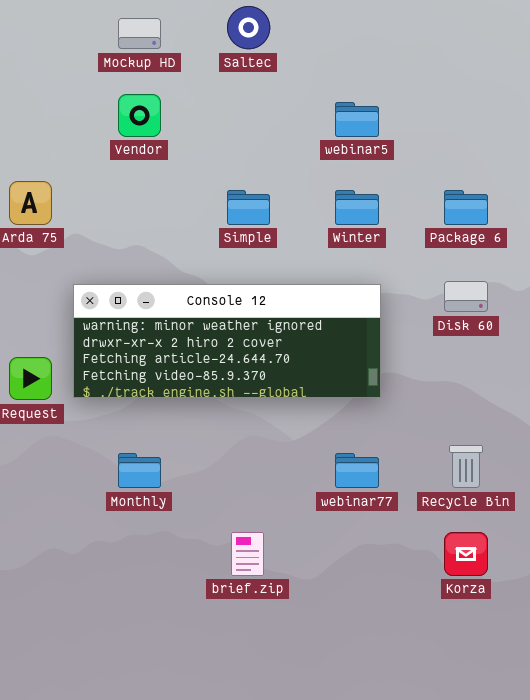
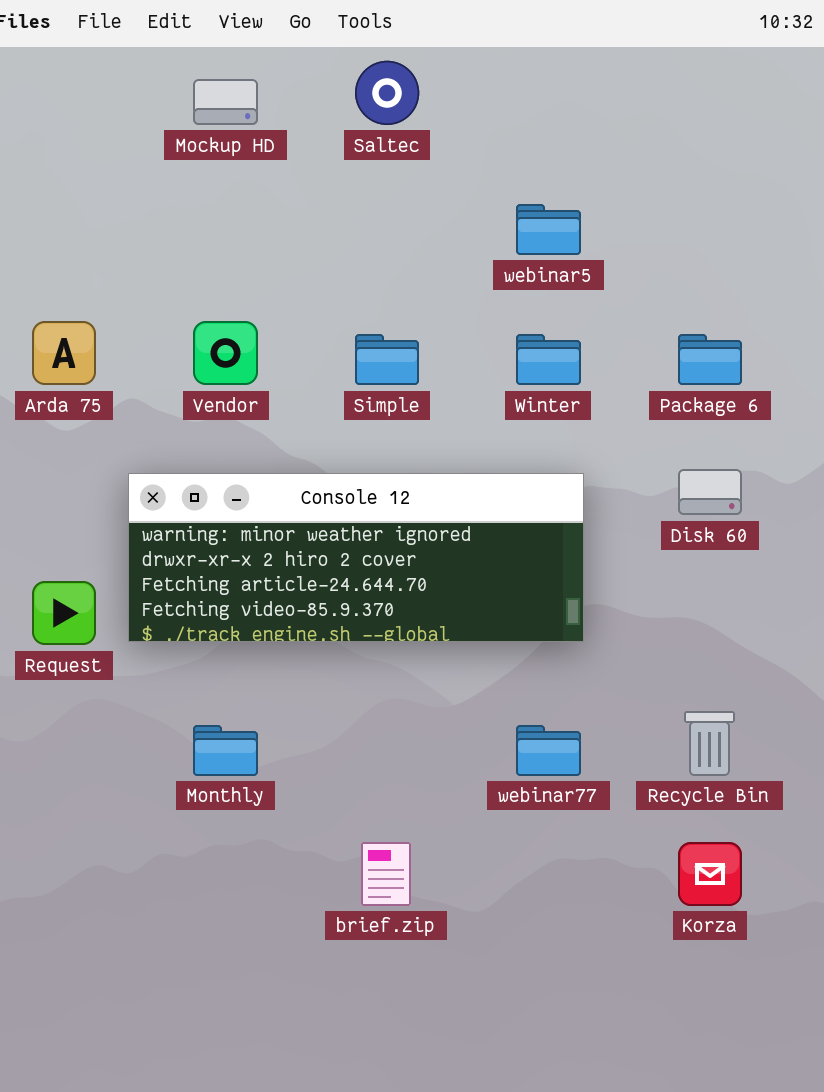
Vendor: [118,94,161,137] -> [193,321,258,385], moved

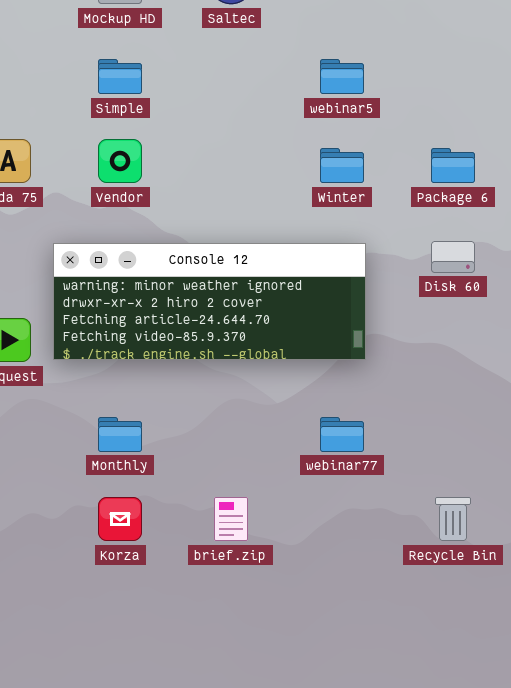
Simple: [355,334,419,385] -> [98,59,142,94], moved
Recycle Bin: [684,711,735,776] -> [435,497,471,541], moved
Korza: [678,842,742,906] -> [98,497,142,541], moved

